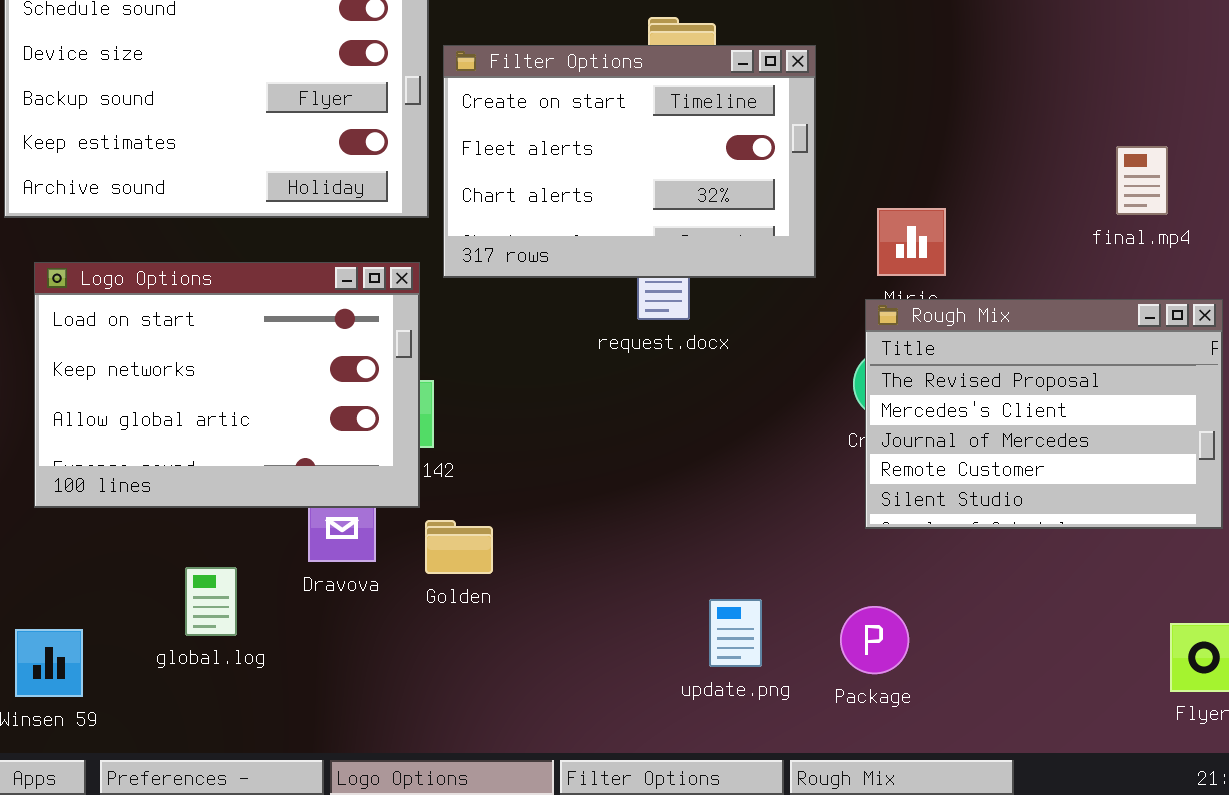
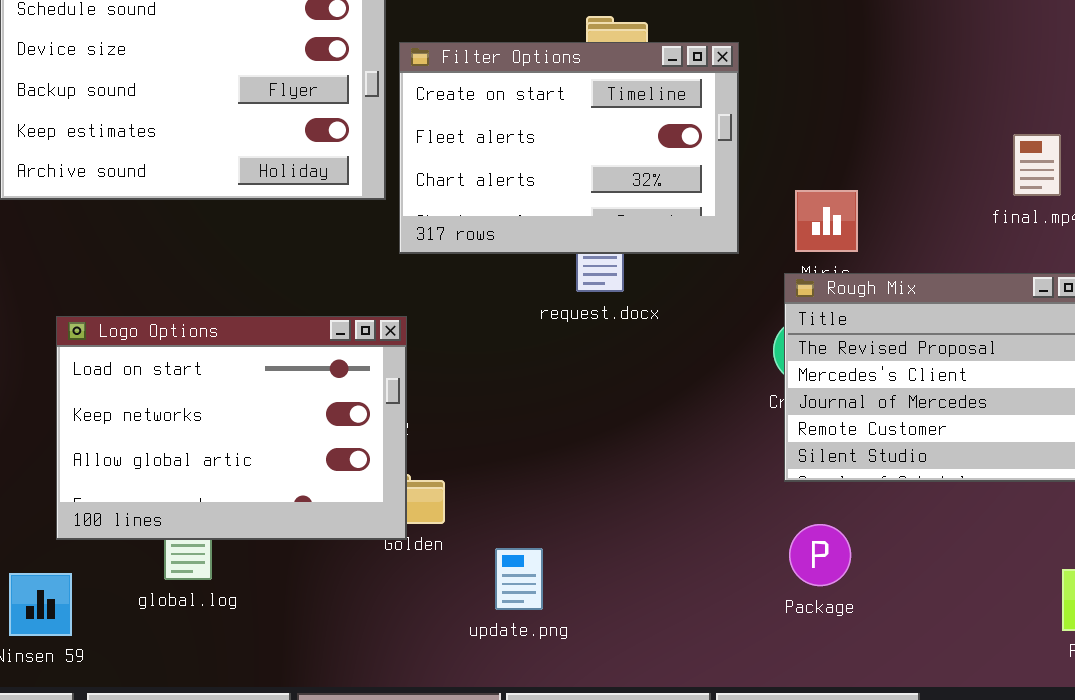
Logo Options: [34,262,420,508] -> [56,316,407,540], moved
update.png: [709,599,762,667] -> [495,548,543,610], moved
Package: [840,606,909,674] -> [789,524,851,586], moved

